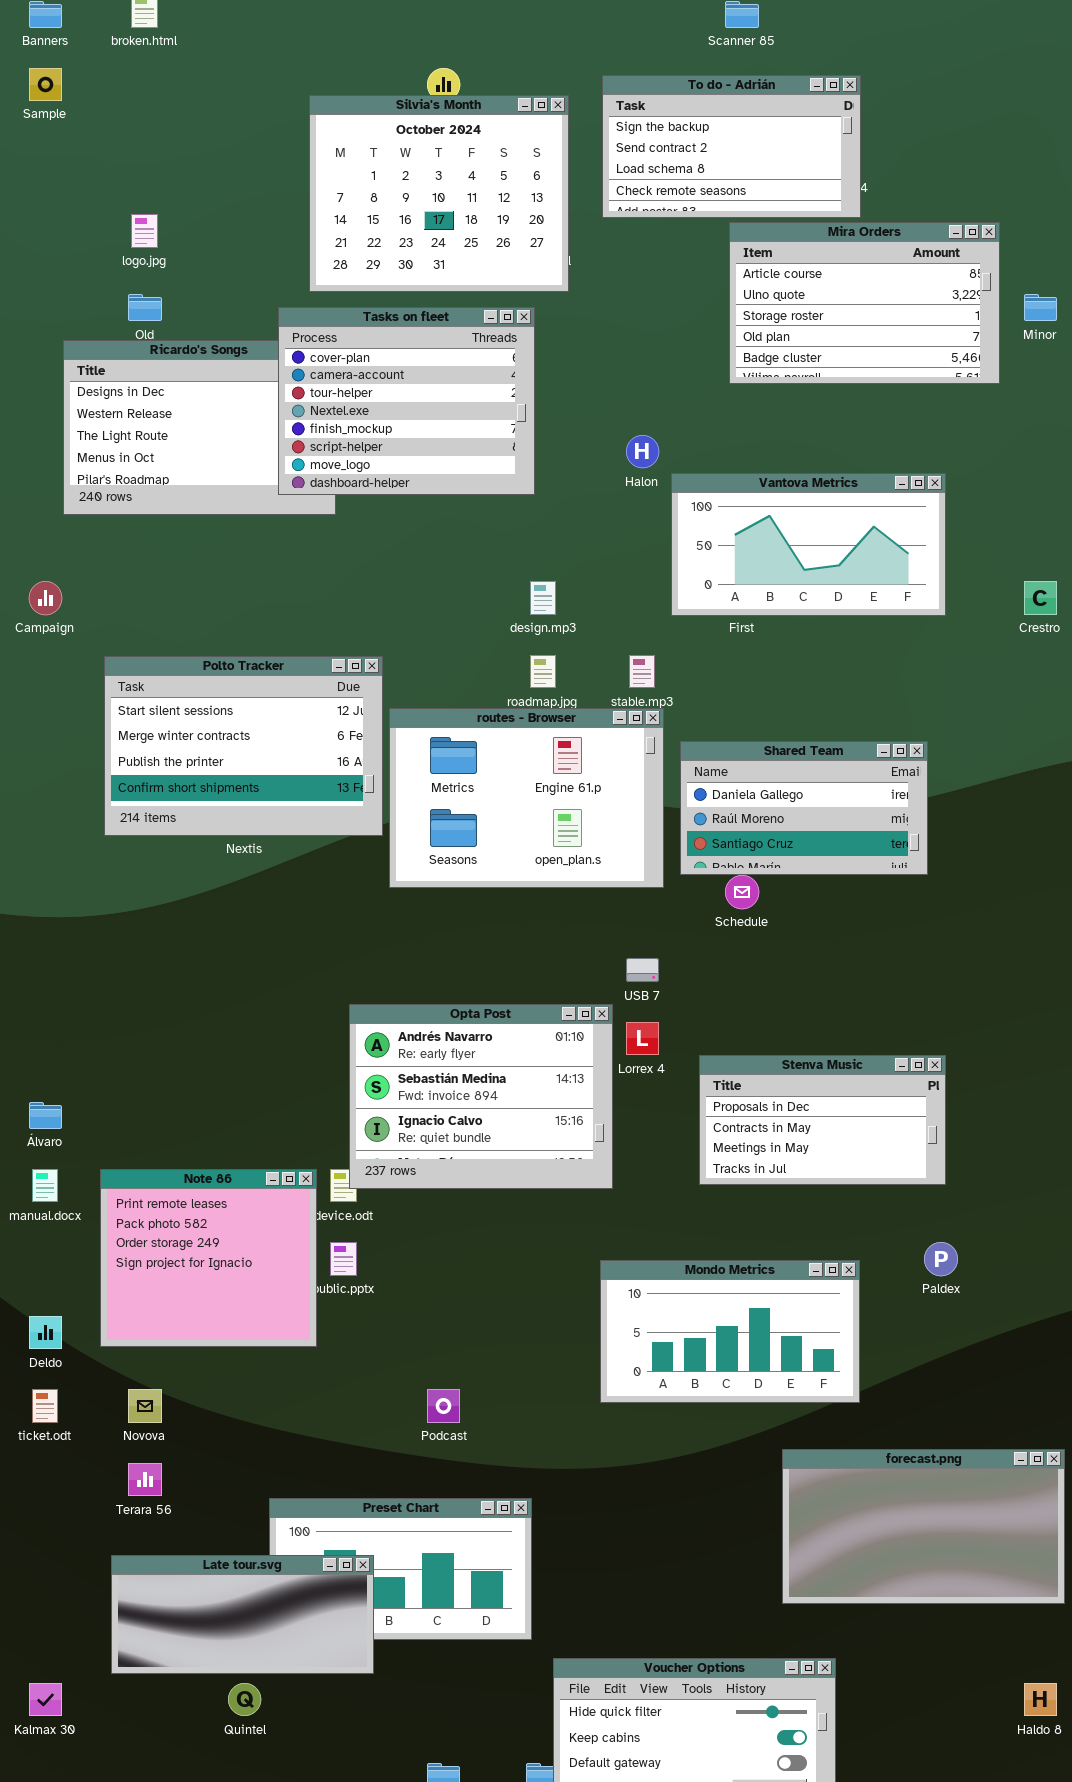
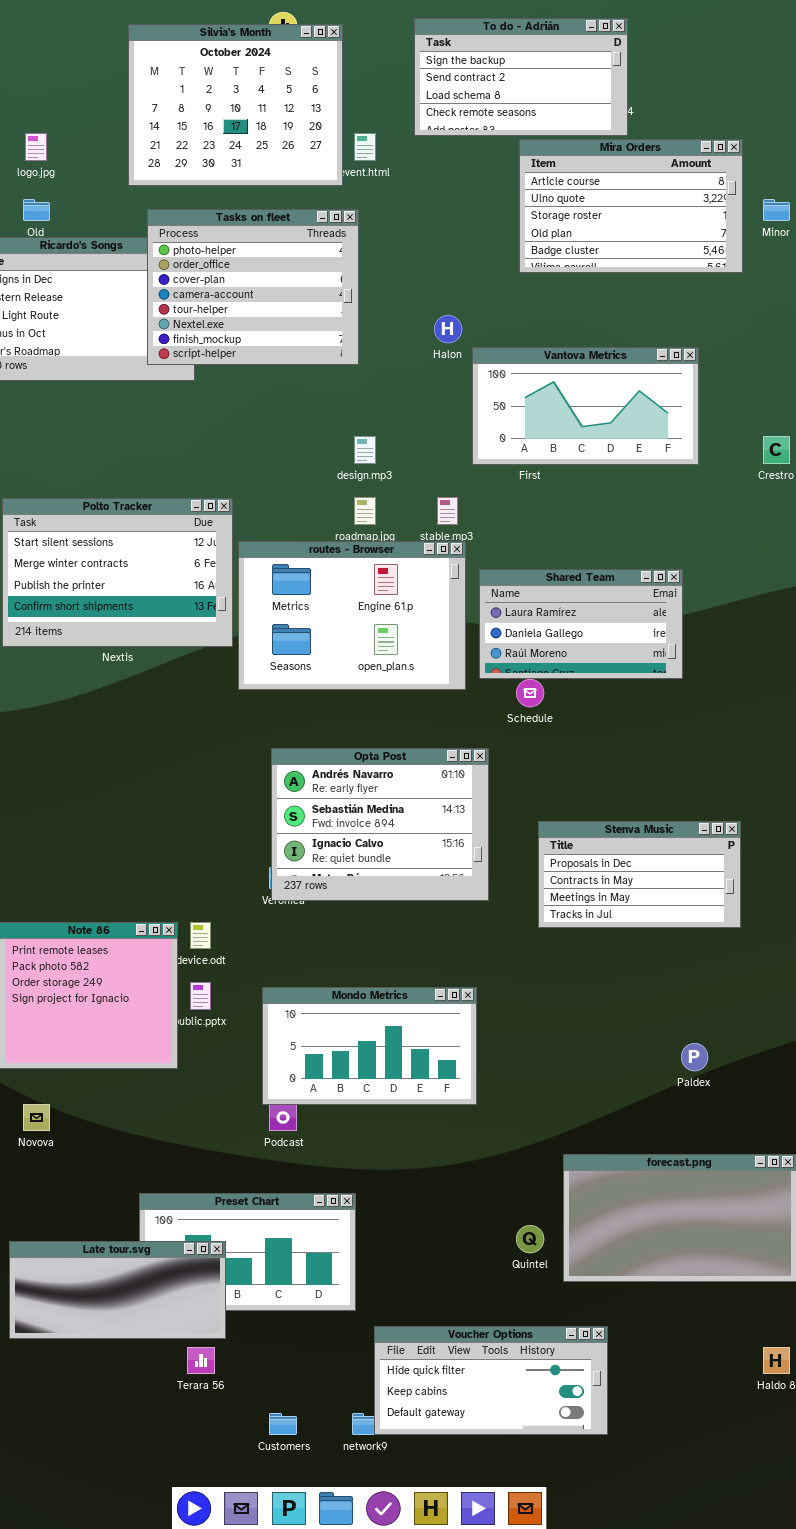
Silvia's Month: [309,95,569,292] -> [128,24,343,186], moved
Tasks on fleet: [278,307,535,495] -> [147,209,359,365], scrolled up 2 rows
Shared Team: [680,741,928,875] -> [479,569,683,679], scrolled up 1 row
Opta Post: [349,1004,613,1189] -> [271,748,489,901], moved
Stenva Music: [699,1055,946,1185] -> [538,821,741,928], moved
Paldex: [924,1242,958,1276] -> [681,1043,708,1071], moved
Mondo Metrics: [600,1260,860,1403] -> [262,987,477,1105], moved
Terara 56: [128,1463,162,1496] -> [187,1347,215,1374], moved
Quintel: [228,1683,261,1716] -> [516,1225,544,1253], moved

